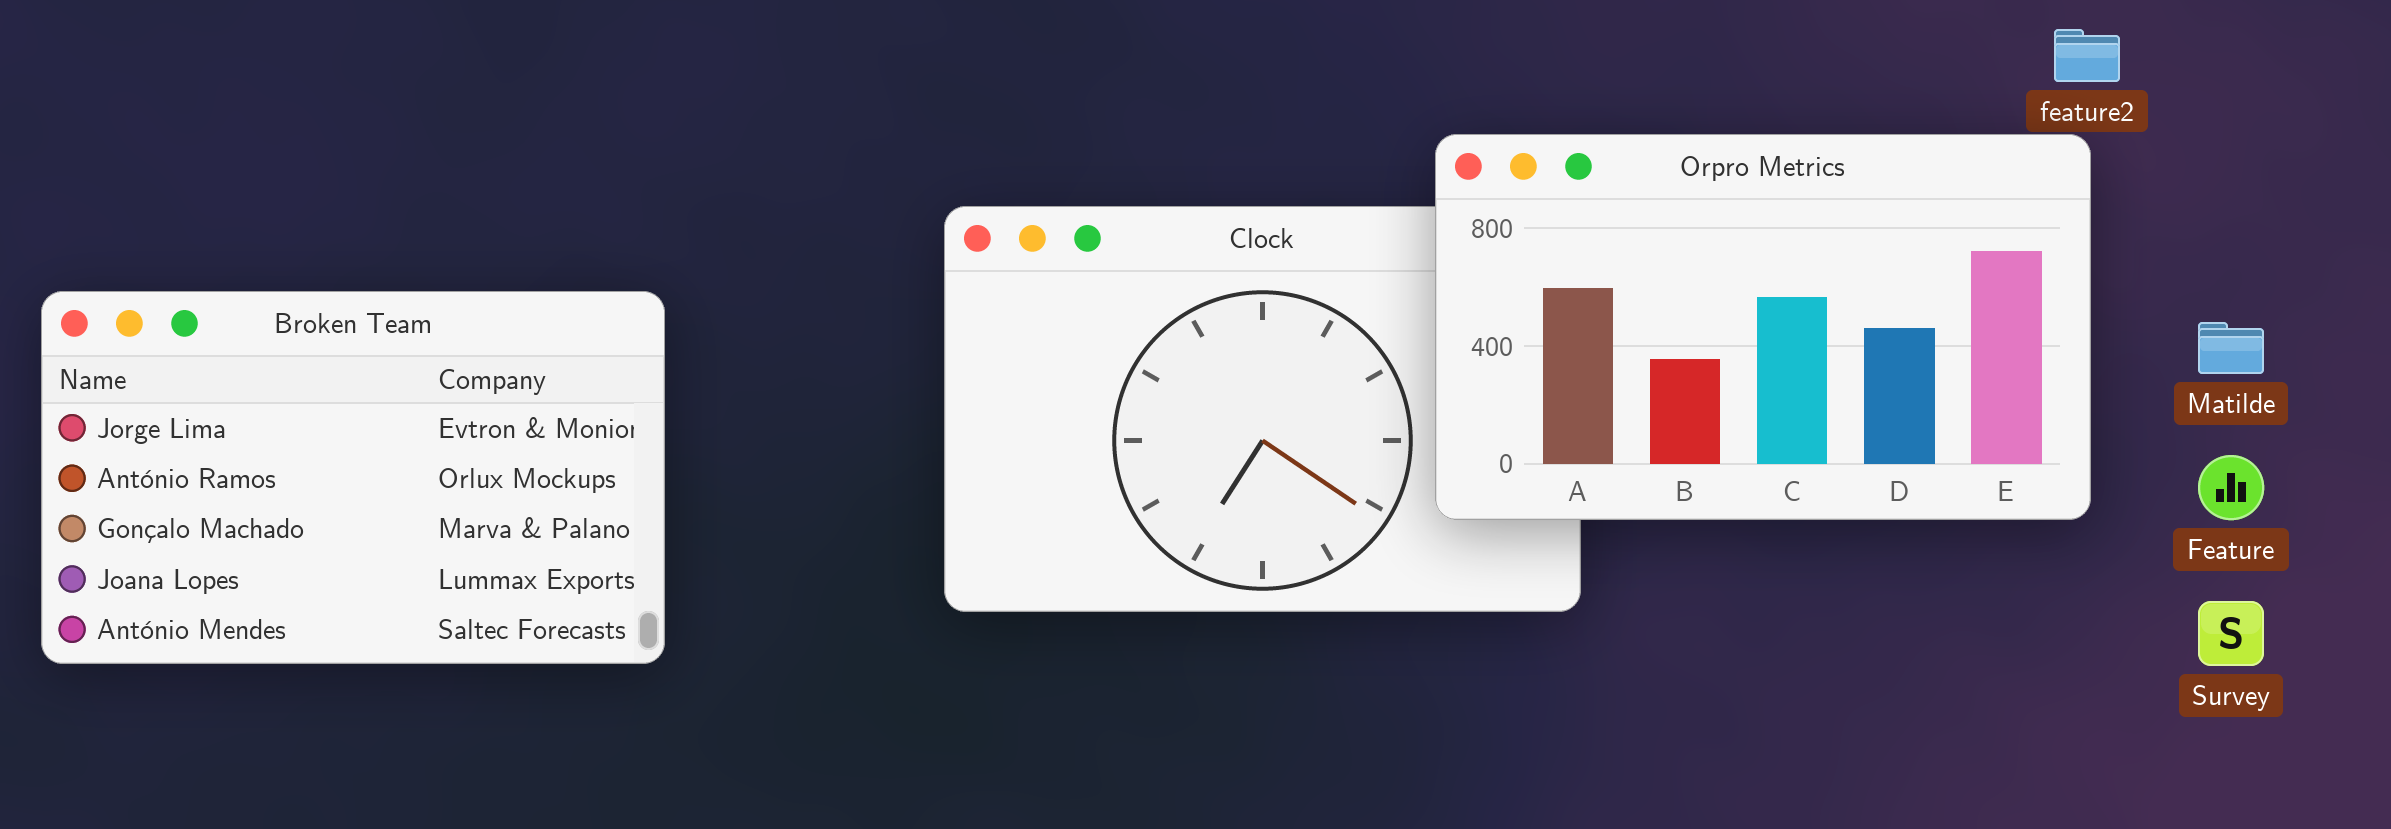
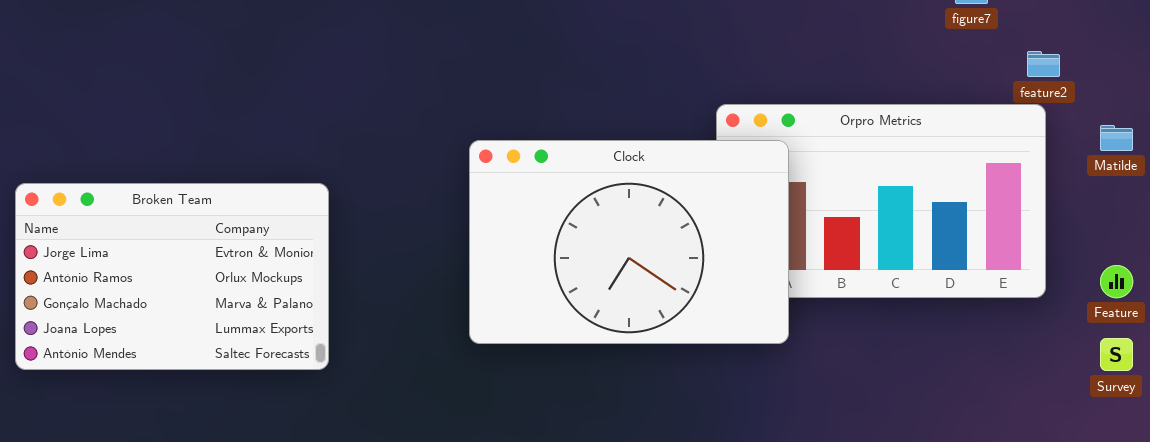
Clock: [944,206,1581,612] -> [469,140,789,344], raised
Matilde: [2198,322,2264,374] -> [1100,125,1133,151], moved

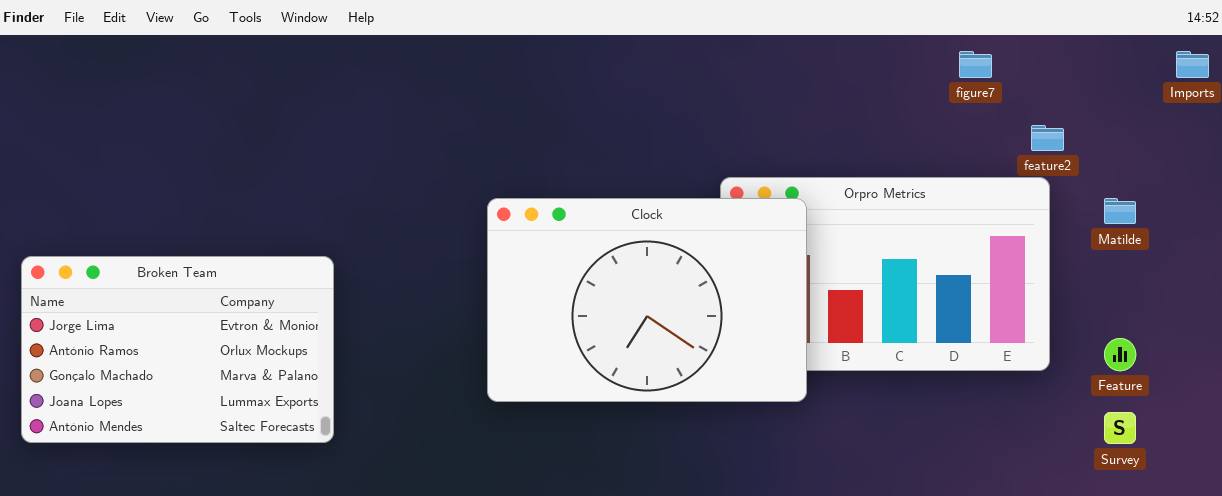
Clock: [469,140,789,344] -> [487,198,807,402], moved

